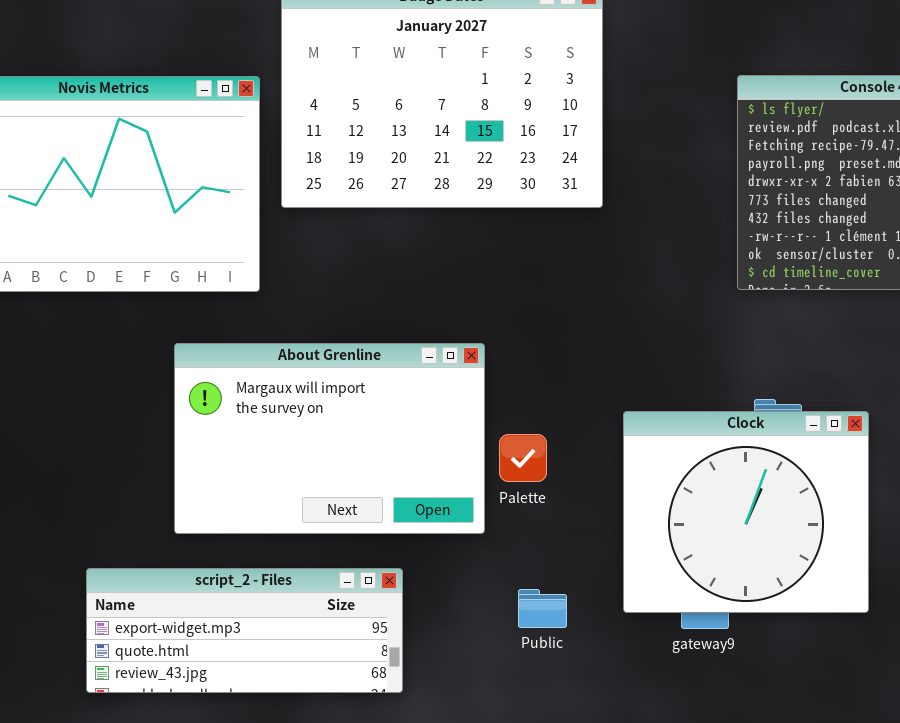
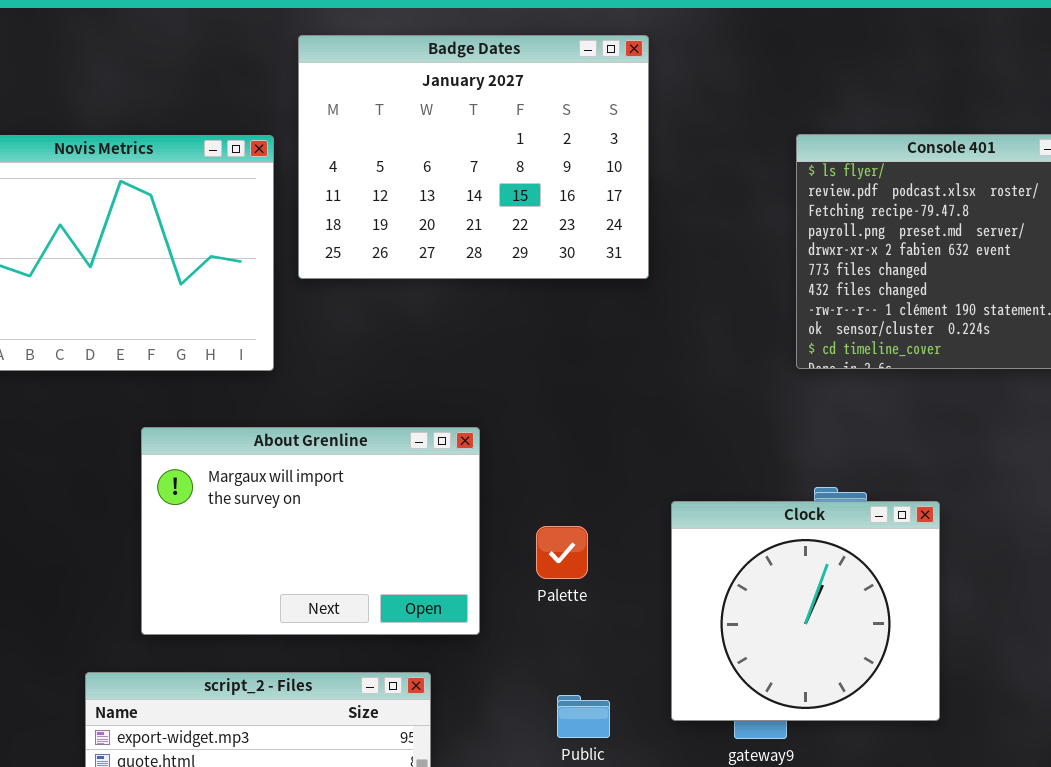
About Grenline: [174,343,485,534] -> [141,427,480,635], moved

